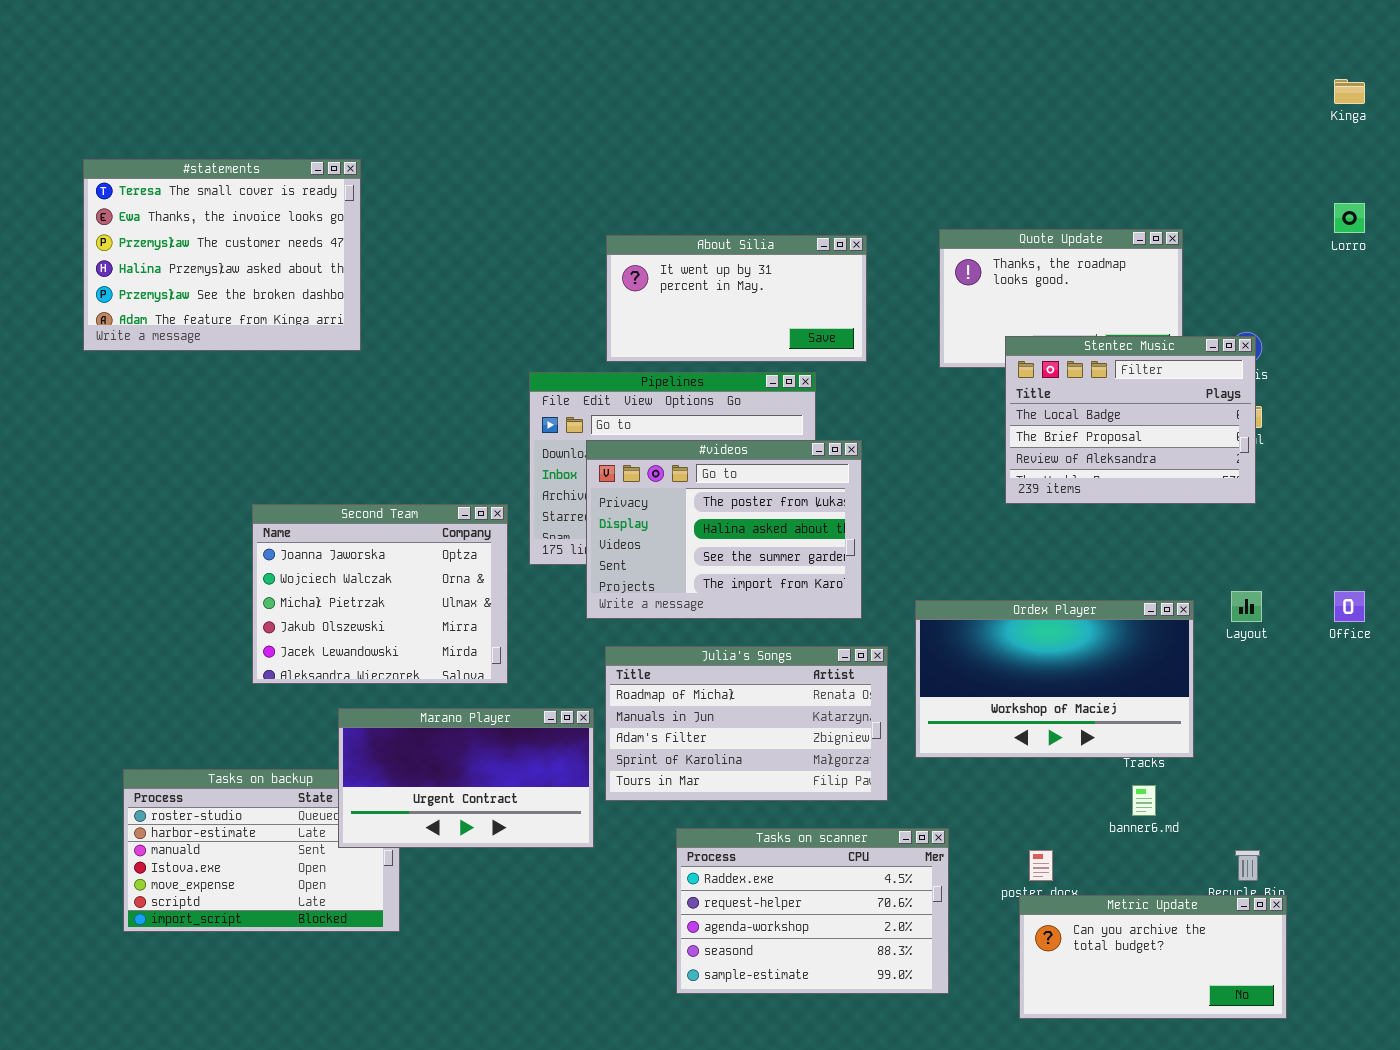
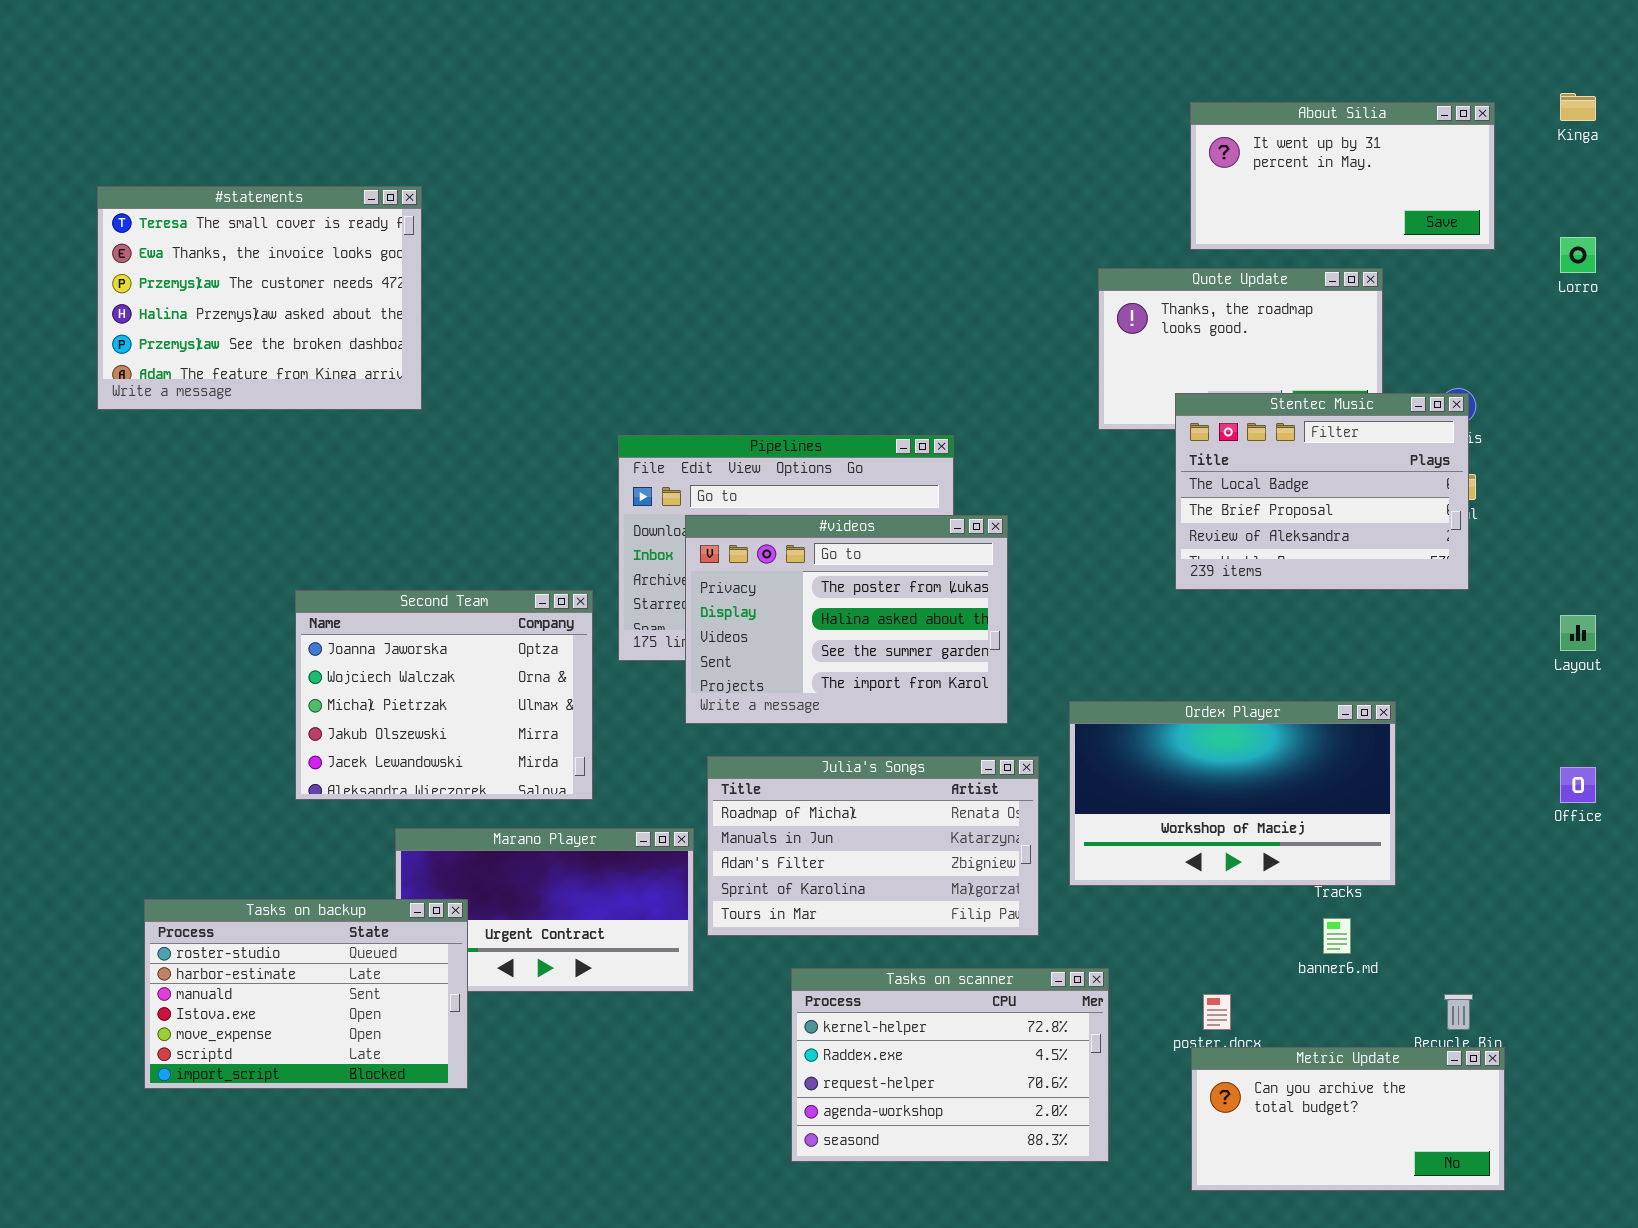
About Silia: [606,235,867,362] -> [1190,102,1495,250], moved
Layout: [1231,591,1262,622] -> [1560,615,1596,651], moved
Office: [1334,591,1365,622] -> [1560,767,1596,803], moved
Tasks on backup: [123,769,400,932] -> [144,899,468,1089], raised
Tasks on scanner: [676,828,949,994] -> [791,968,1109,1162], scrolled up 1 row

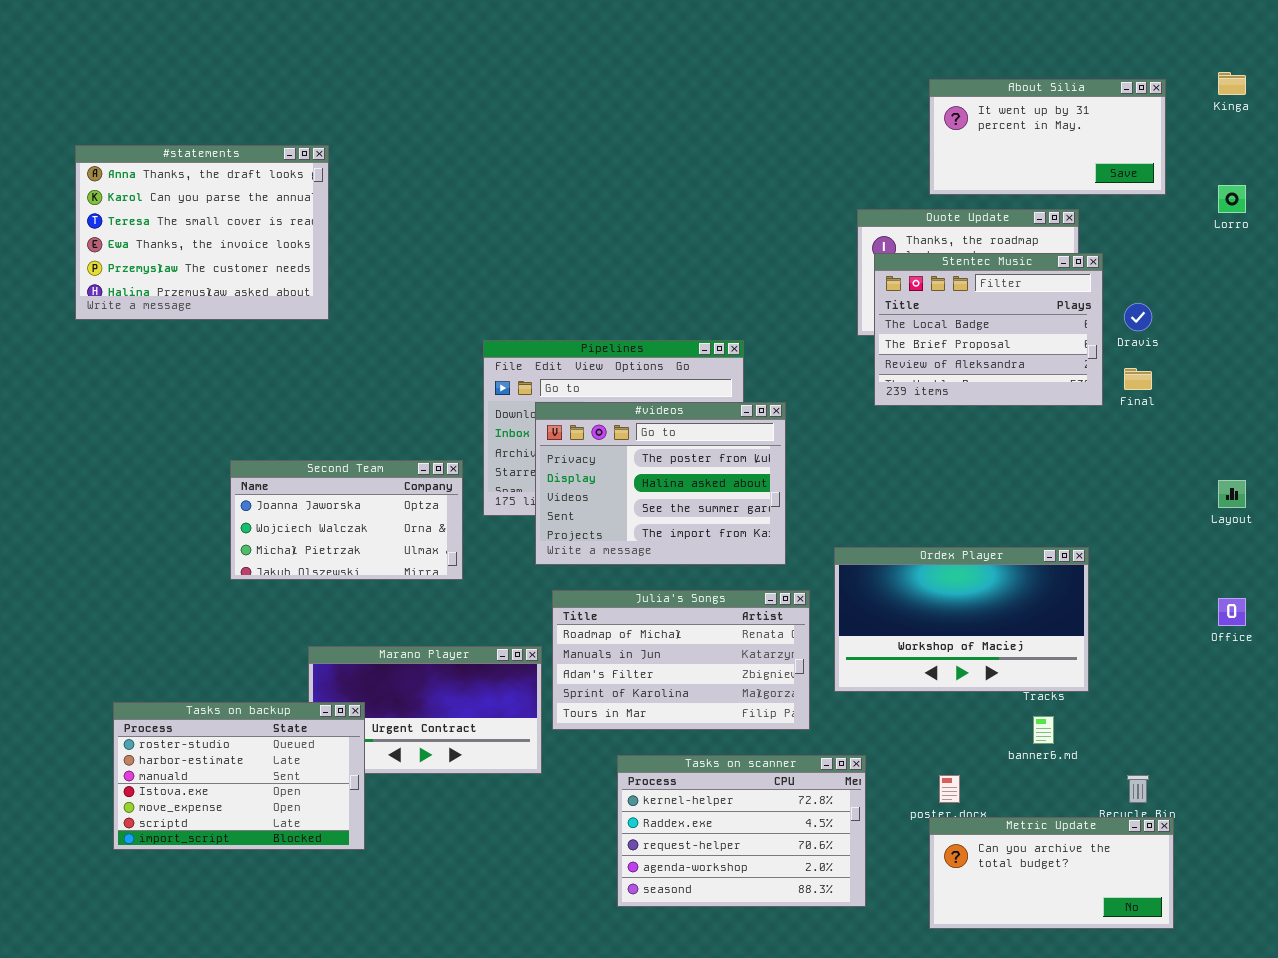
#statements: [97,186,422,410] -> [75,145,329,320], scrolled up 2 rows
Stentec Music: [1175,393,1469,590] -> [874,253,1103,406], moved
Second Team: [295,590,593,800] -> [230,460,463,580], resized

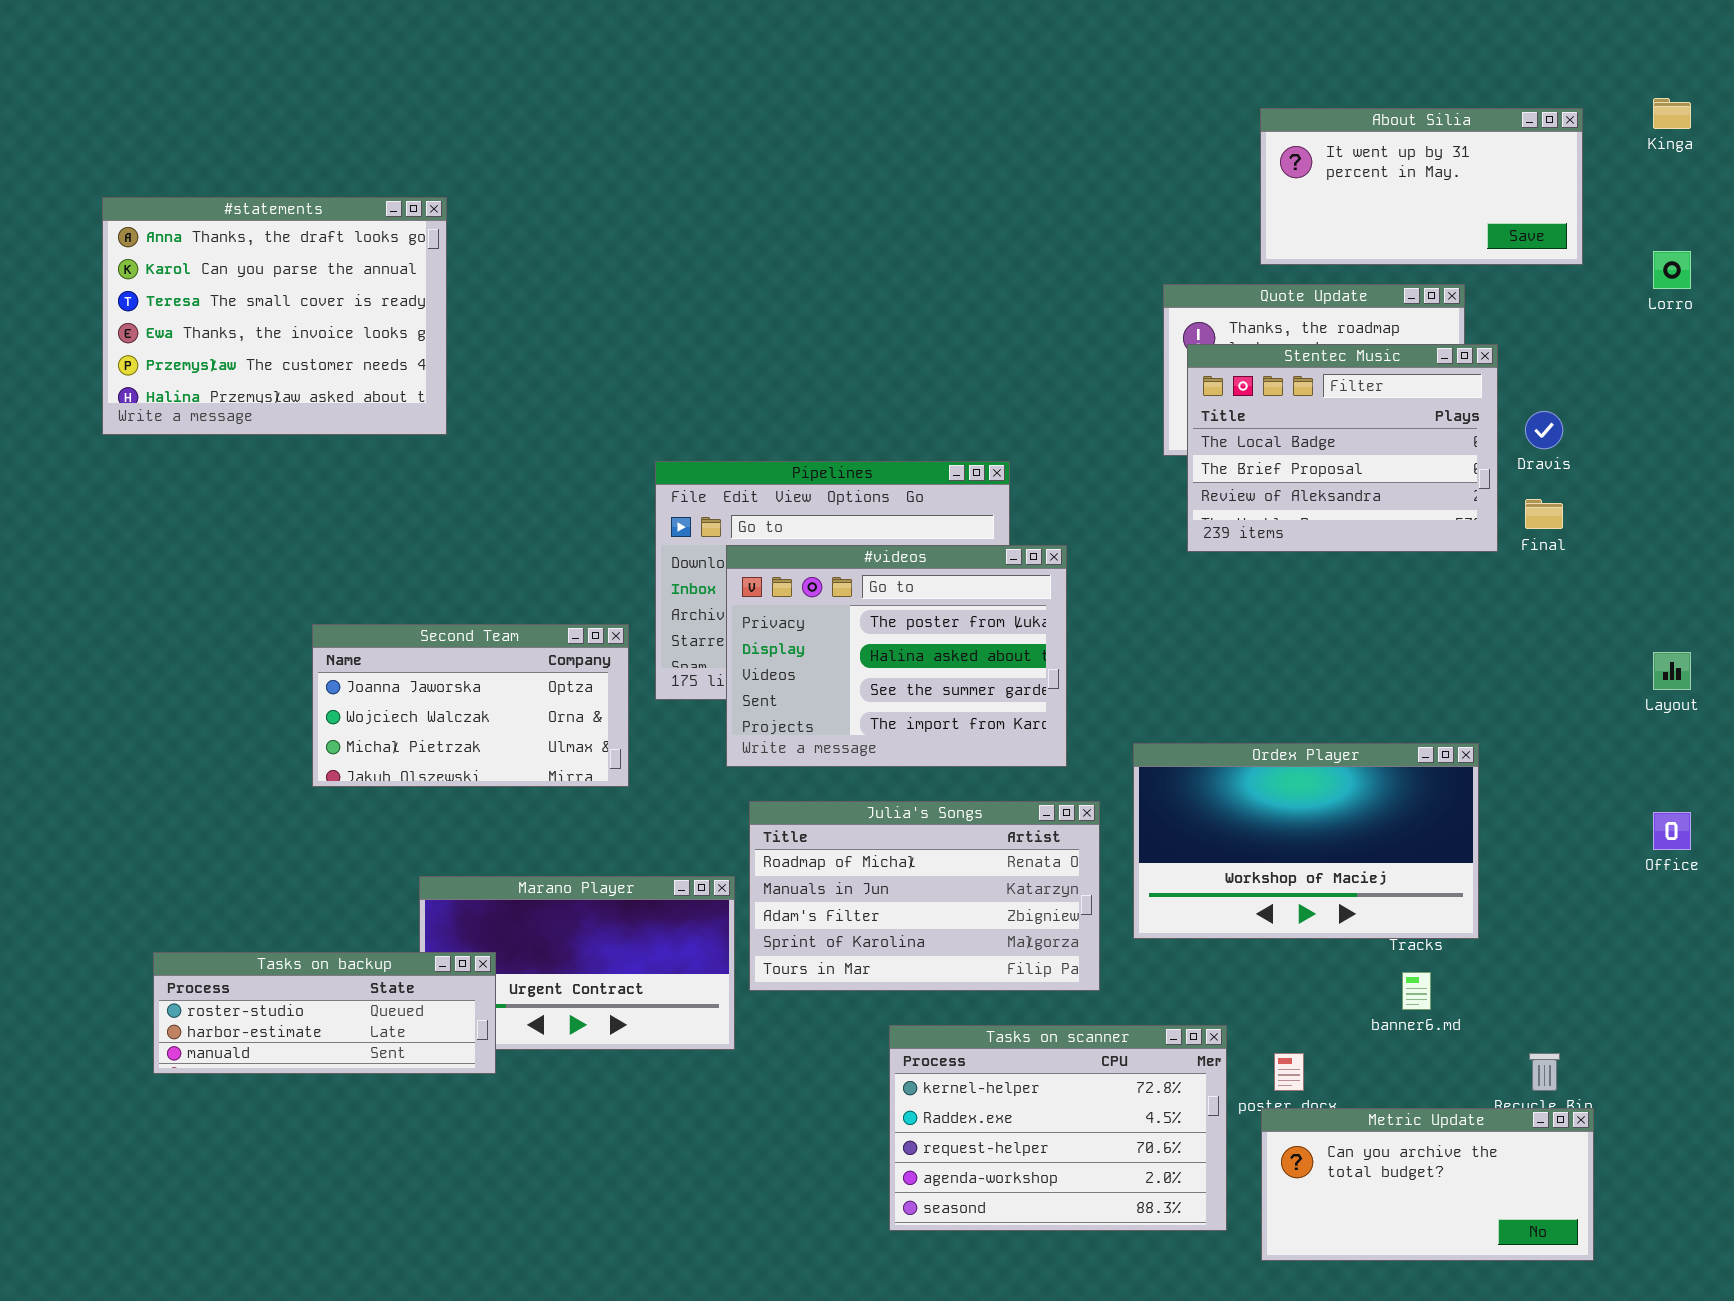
Tasks on backup: [113,702,365,850] -> [153,952,496,1074], resized
Tasks on scanner: [617,755,866,907] -> [889,1025,1227,1231], moved

